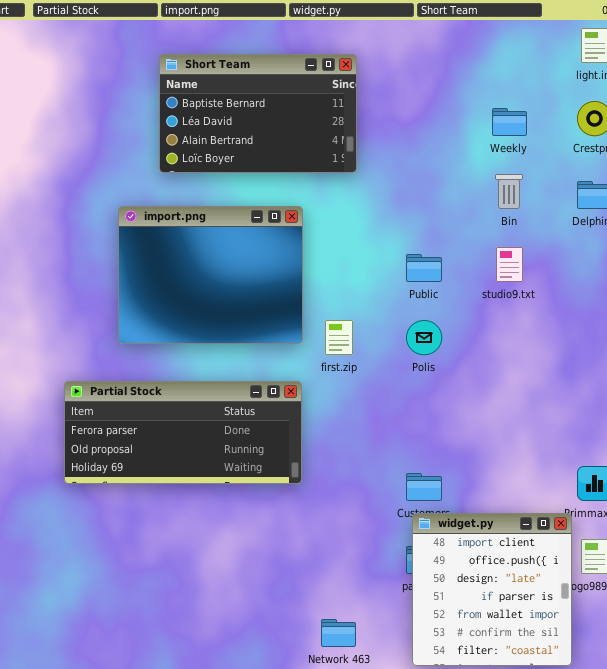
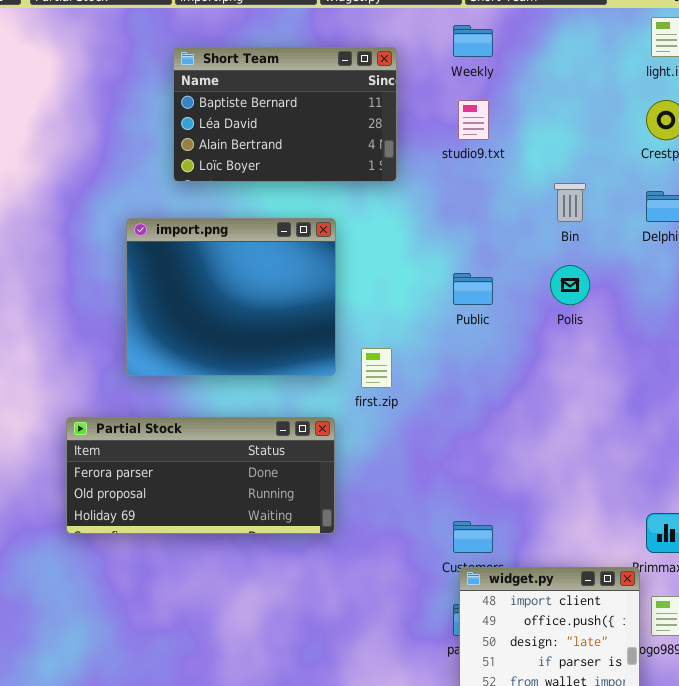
Weekly: [492,108,527,136] -> [453,25,493,57], moved
studio9.txt: [496,247,523,282] -> [458,100,489,140], moved
Polis: [406,320,442,355] -> [550,265,590,305], moved

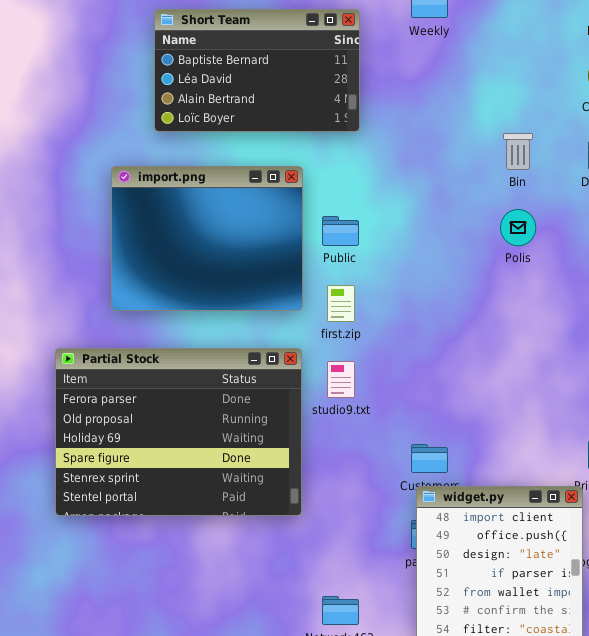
studio9.txt: [458,100,489,140] -> [327,361,355,398], moved
Public: [453,273,493,305] -> [322,216,359,246], moved
Partial Stock: [66,417,335,534] -> [55,348,302,516], resized

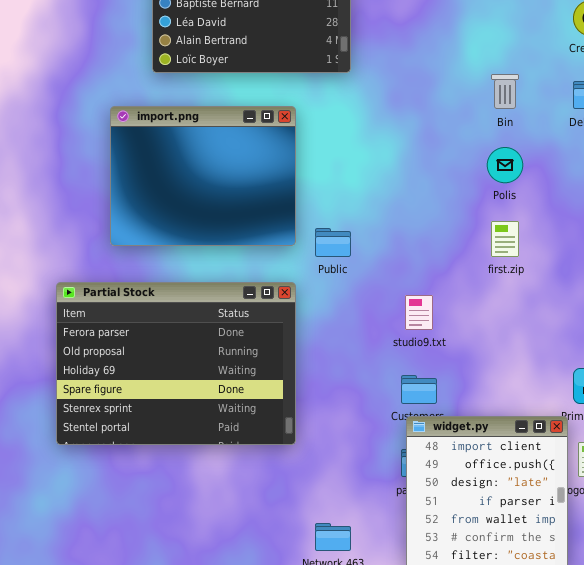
Public: [322,216,359,246] -> [315,228,351,257], moved
first.zip: [327,285,355,322] -> [491,221,519,257], moved
studio9.txt: [327,361,355,398] -> [405,295,433,330], moved

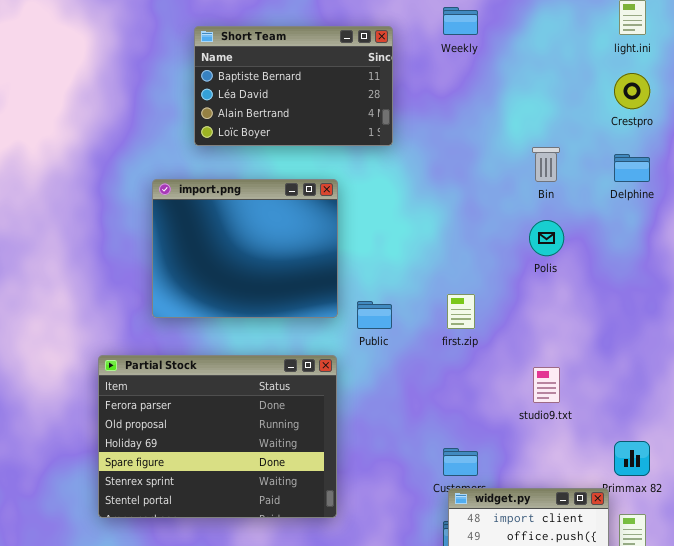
first.zip: [491,221,519,257] -> [447,294,475,329], moved
studio9.txt: [405,295,433,330] -> [533,367,560,403], moved

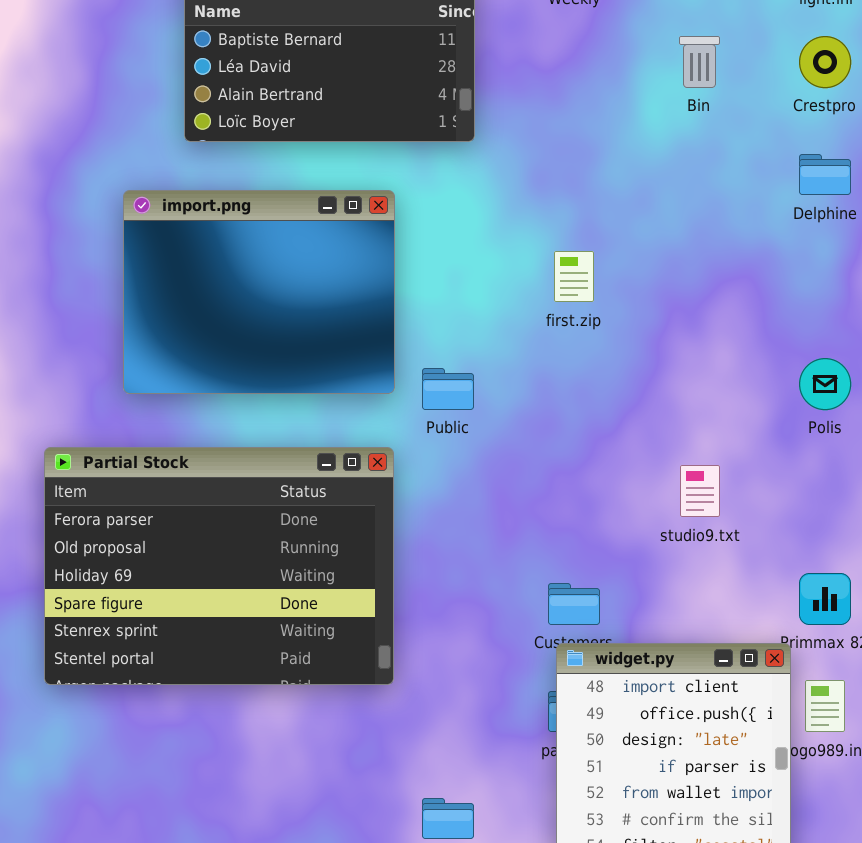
Bin: [532,147,560,182] -> [679,36,720,88], moved
Polis: [529,220,564,256] -> [799,358,851,410], moved
first.zip: [447,294,475,329] -> [554,251,594,302], moved

